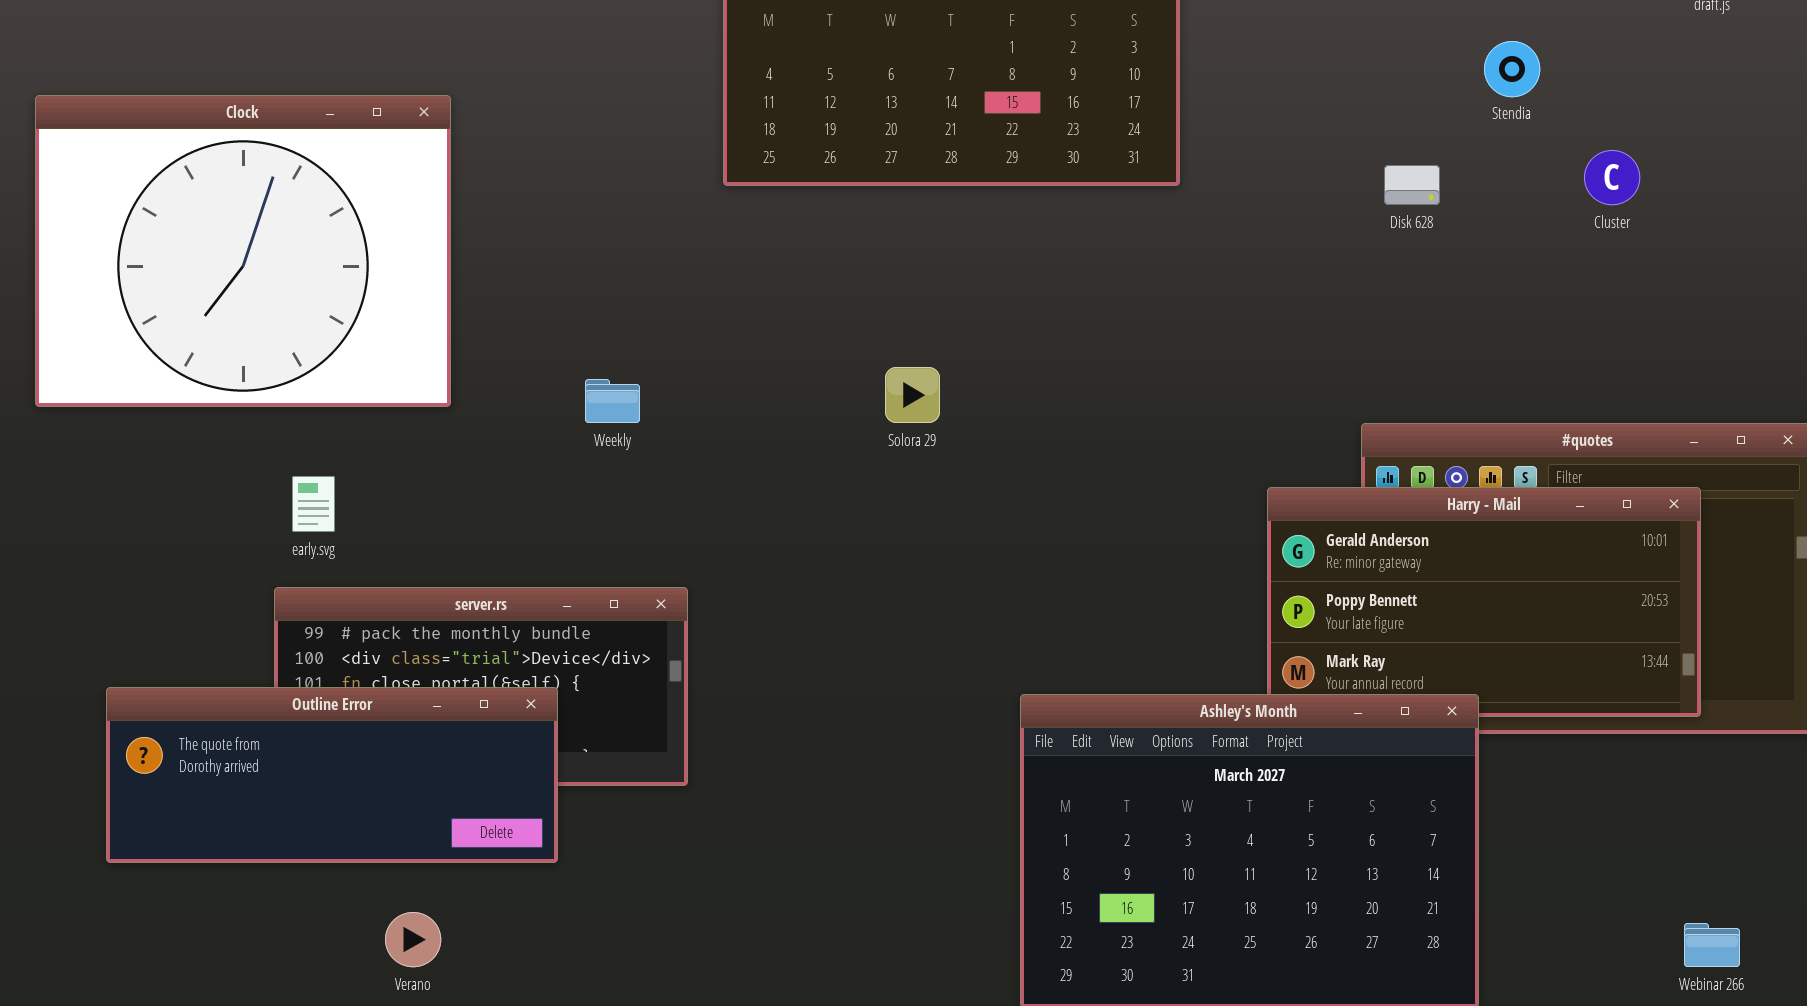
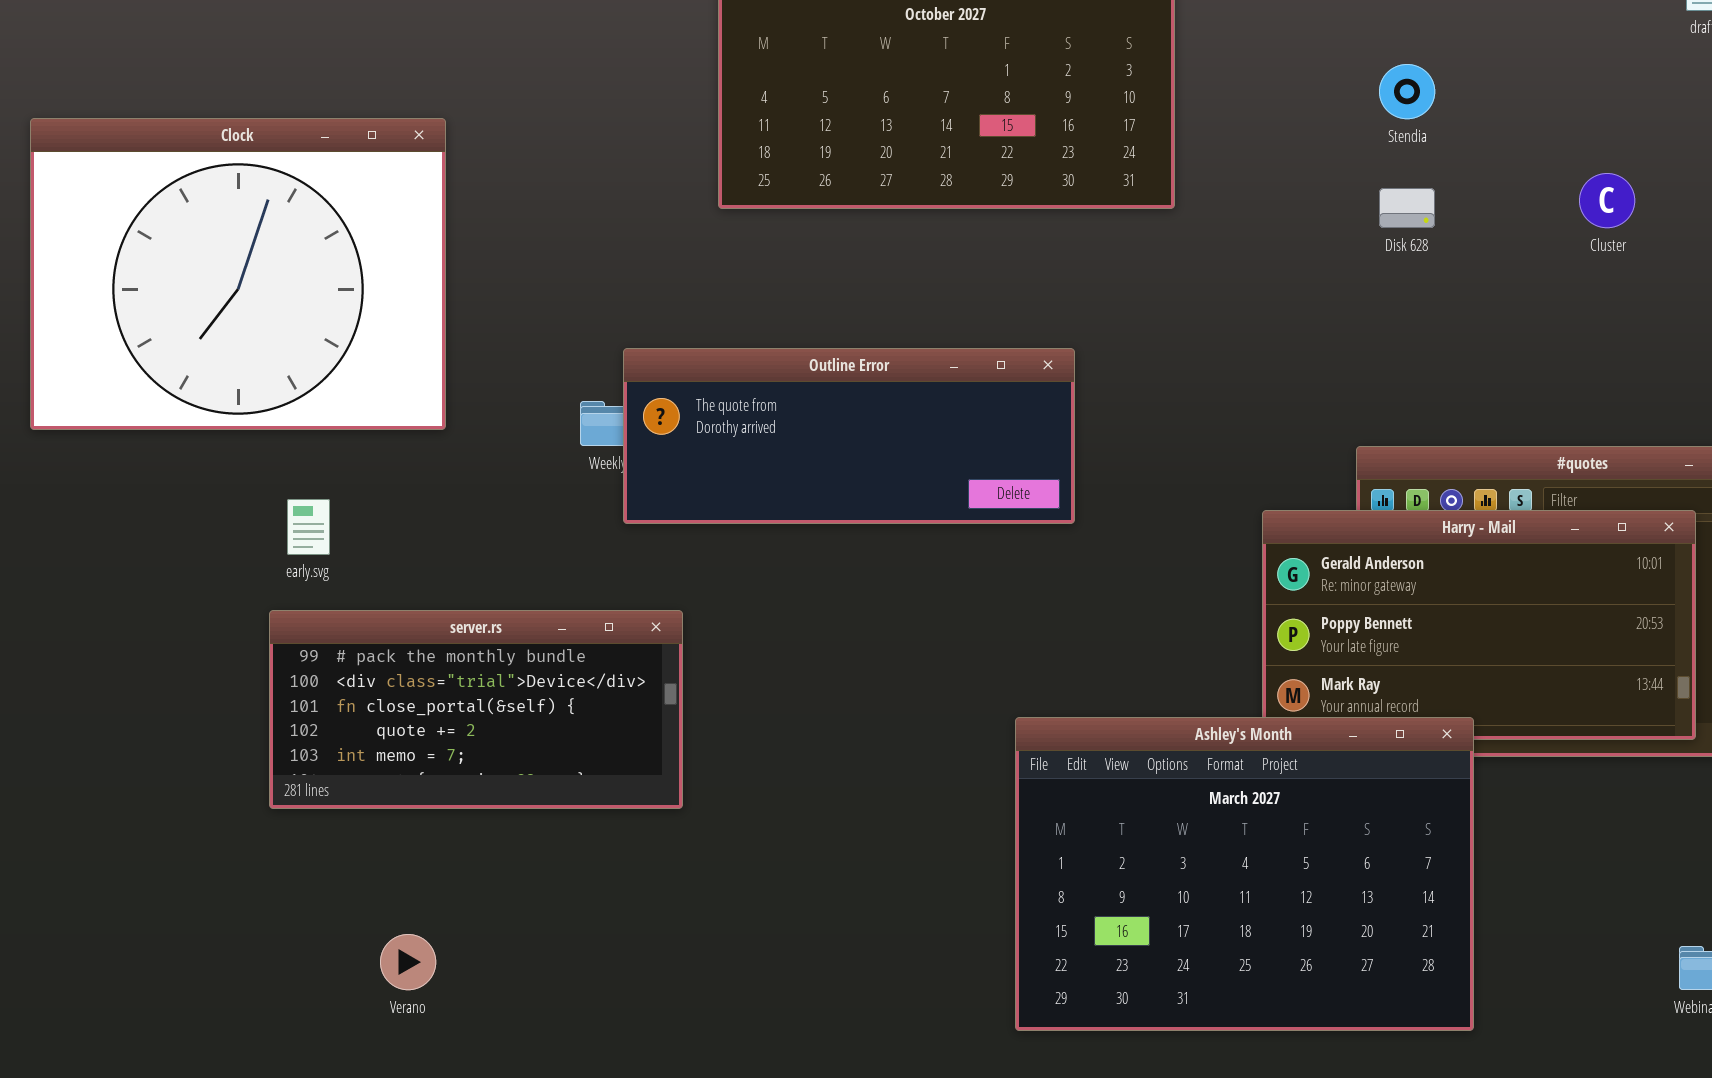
Stendia: [1484,41,1540,97] -> [1379,64,1435,119], moved
Outline Error: [106,687,558,863] -> [623,348,1075,524], moved

